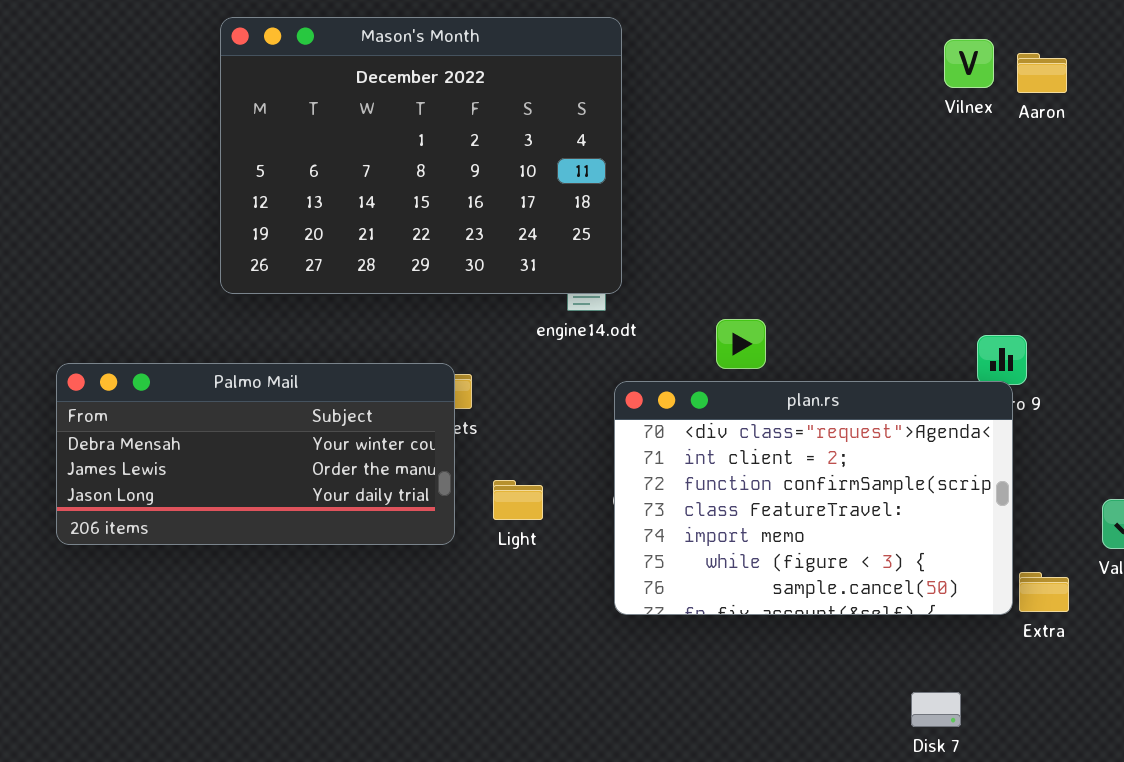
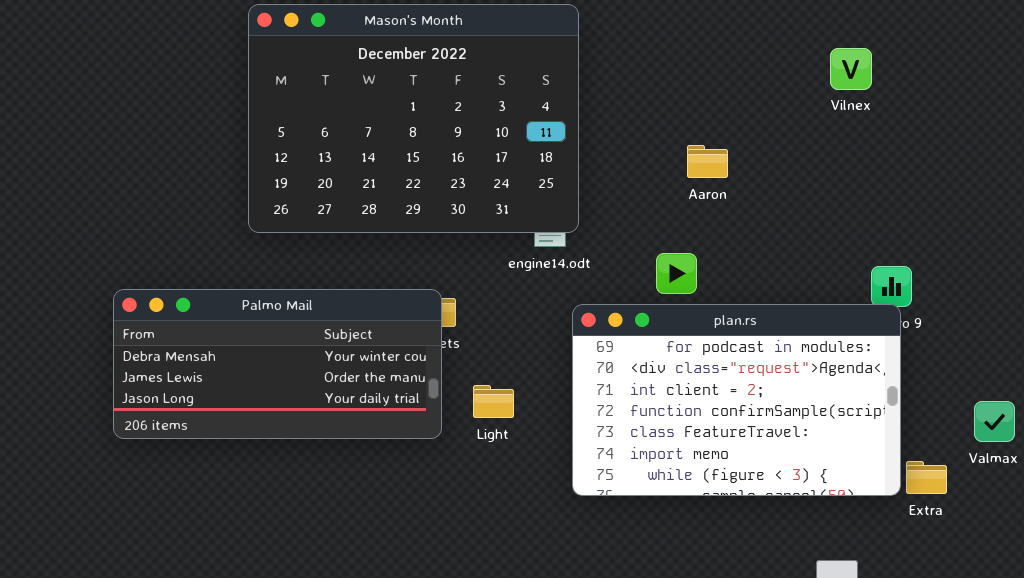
Vilnex: [944,39,994,88] -> [830,48,872,90], moved
Aaron: [1017,53,1067,93] -> [687,145,728,178], moved
plan.rs: [614,381,1013,615] -> [572,304,901,496], scrolled up 1 row

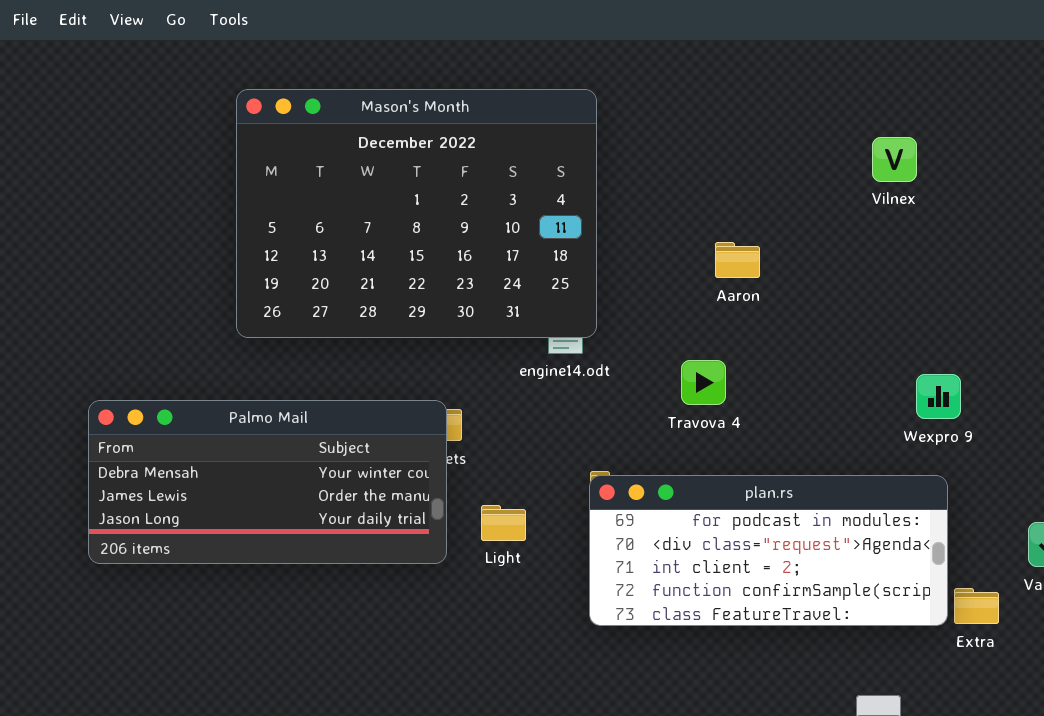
plan.rs: [572,304,901,496] -> [589,475,948,626], resized

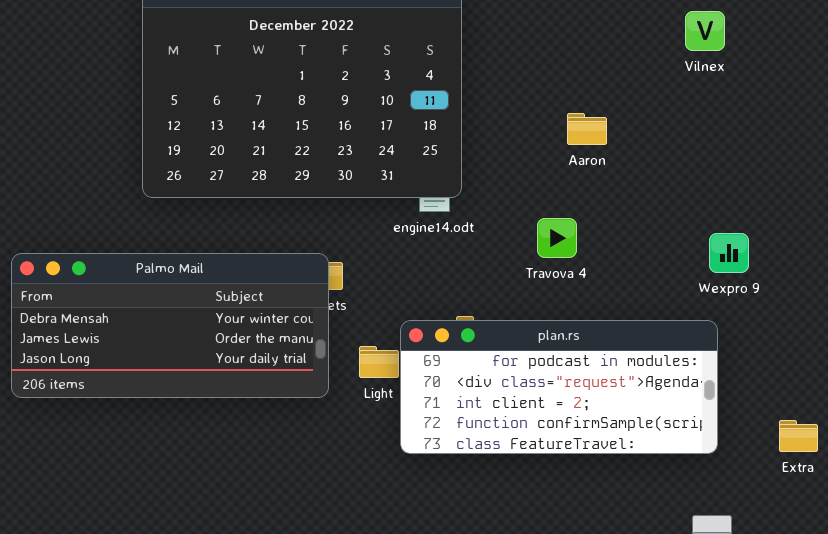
Vilnex: [872,137,917,182] -> [685,11,725,51], moved
Wexpro 9: [916,374,961,419] -> [709,233,749,273], moved
plan.rs: [589,475,948,626] -> [400,320,718,454], moved

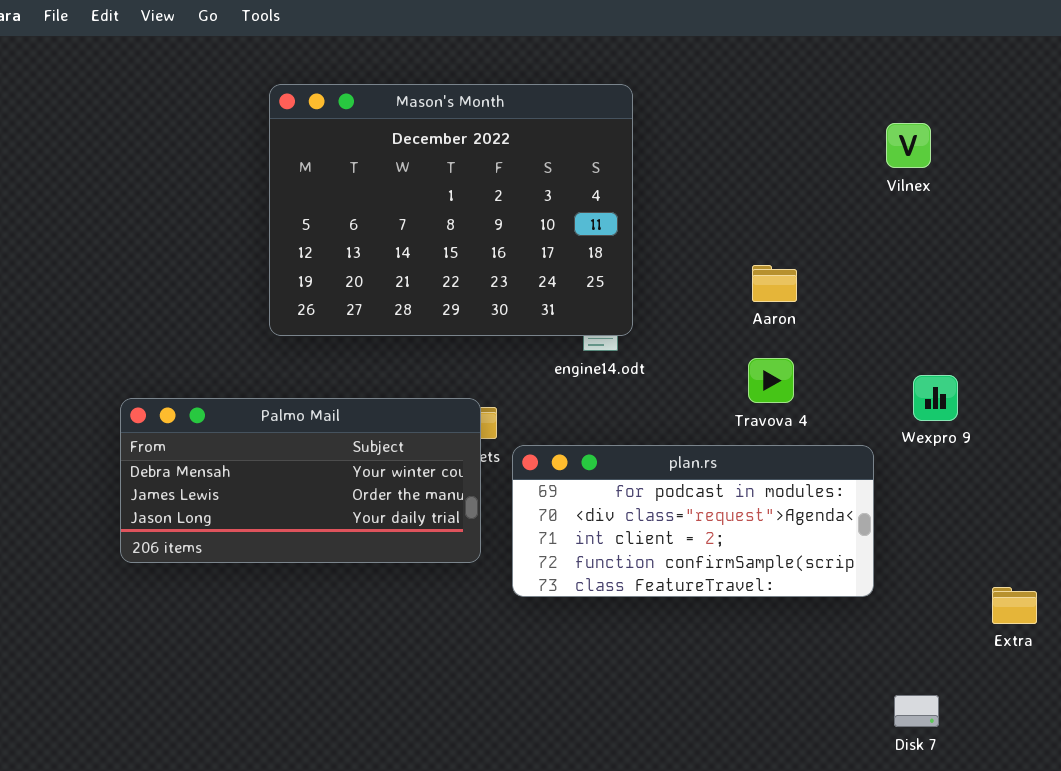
Aaron: [567,113,607,145] -> [752,265,797,302], moved
Travova 4: [537,218,577,258] -> [748,358,794,403], moved
plan.rs: [400,320,718,454] -> [512,445,874,597], moved

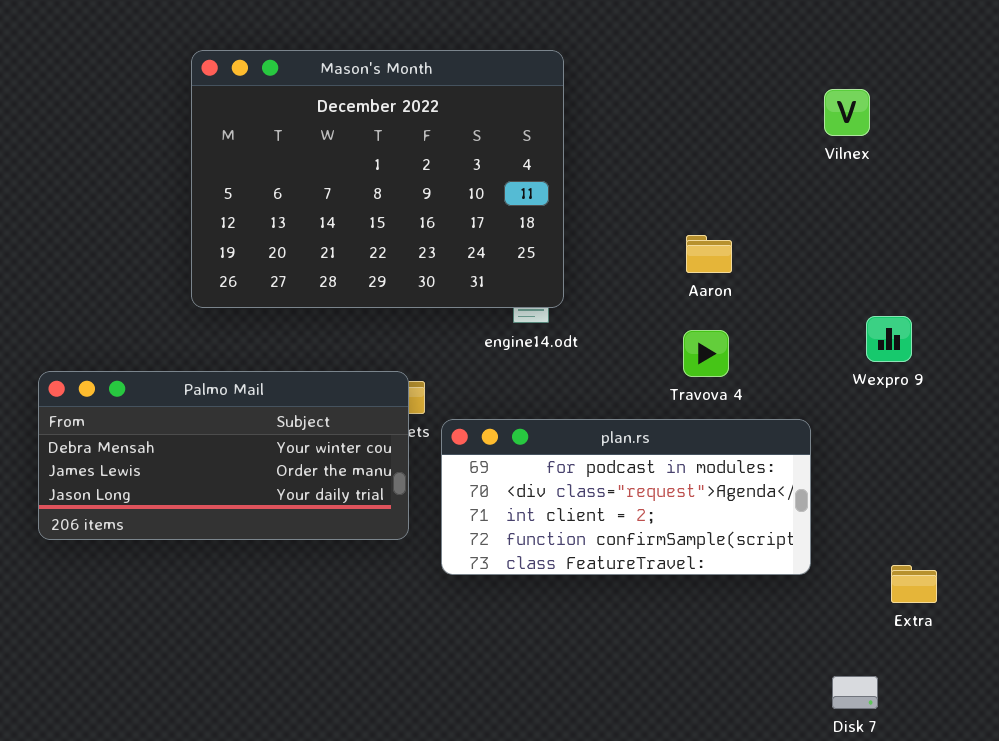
Wexpro 9: [913,375,958,421] -> [866,316,912,362], moved
Extra: [992,587,1037,624] -> [891,565,937,603], moved

